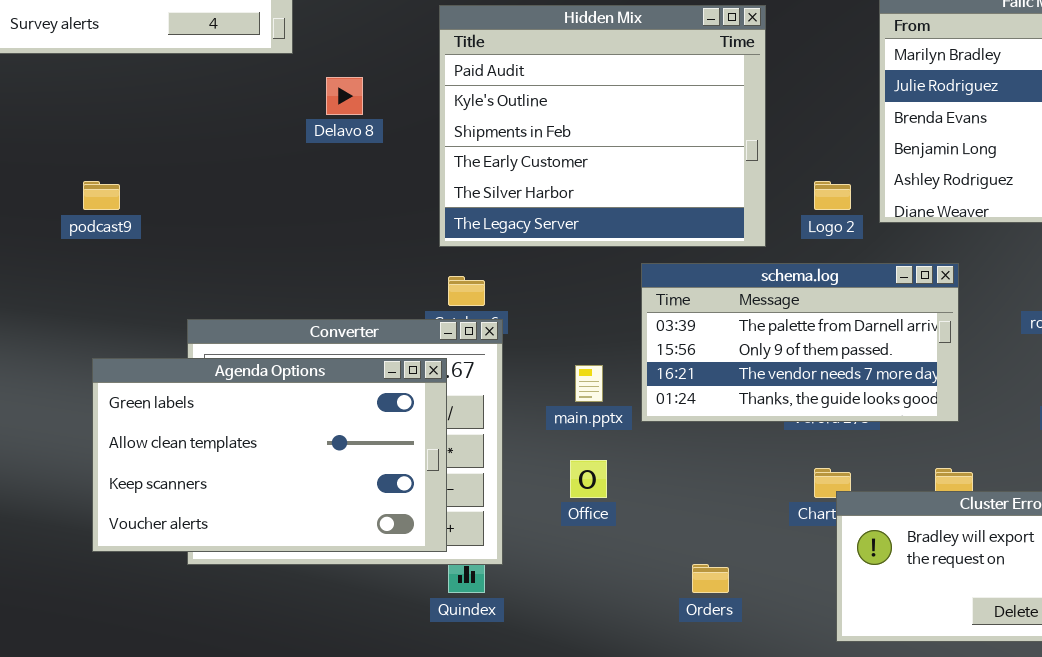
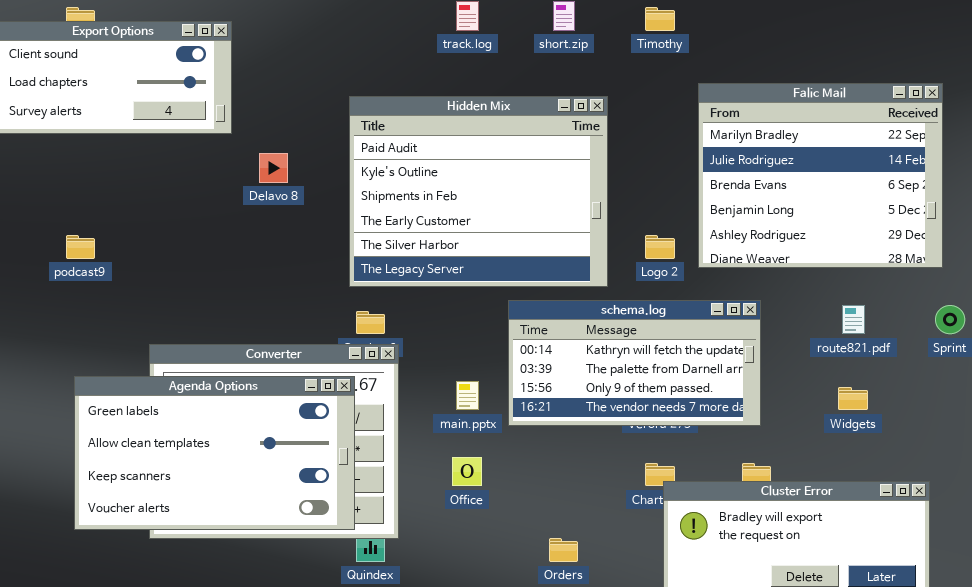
schema.log: [641,263,959,422] -> [508,300,761,426], scrolled up 1 row

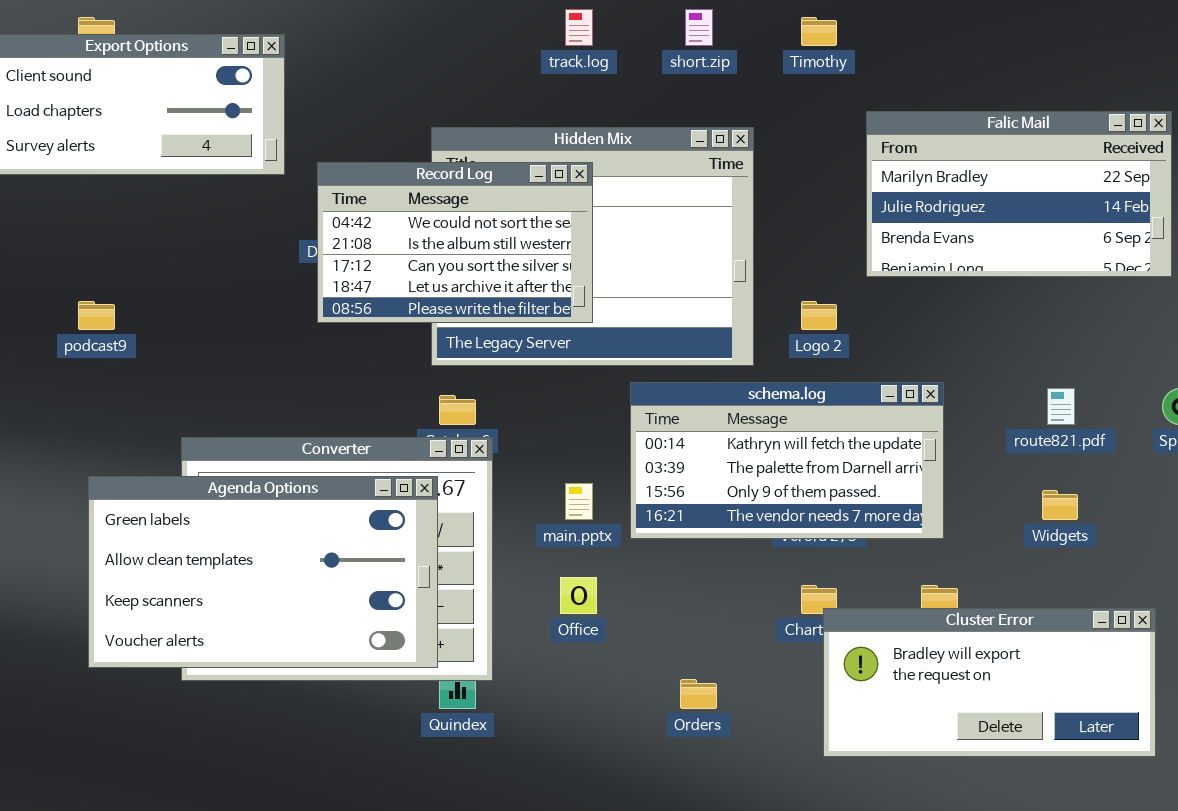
Falic Mail: [698,83,943,268] -> [866,111,1172,277], resized
Record Log: none -> [317,162,593,323], opened

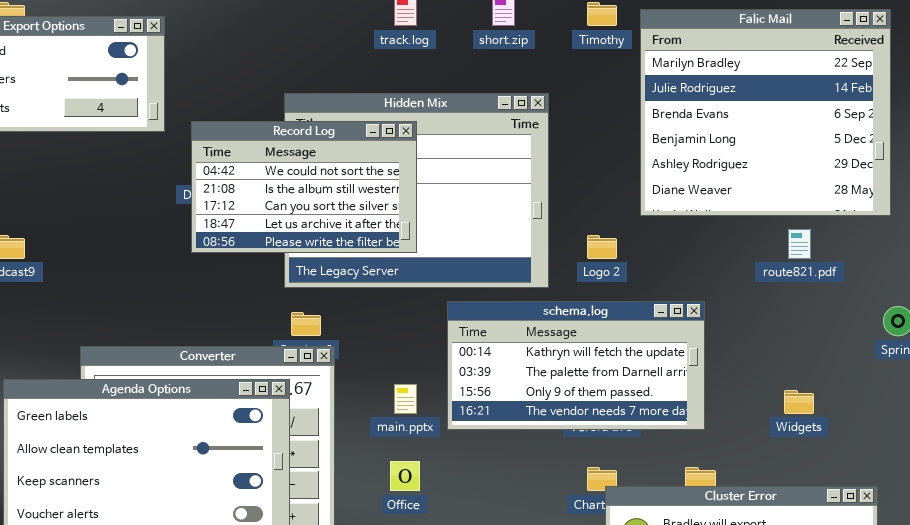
Falic Mail: [866,111,1172,277] -> [640,9,891,216], resized
route821.pdf: [1047,388,1075,425] -> [788,229,811,259], moved

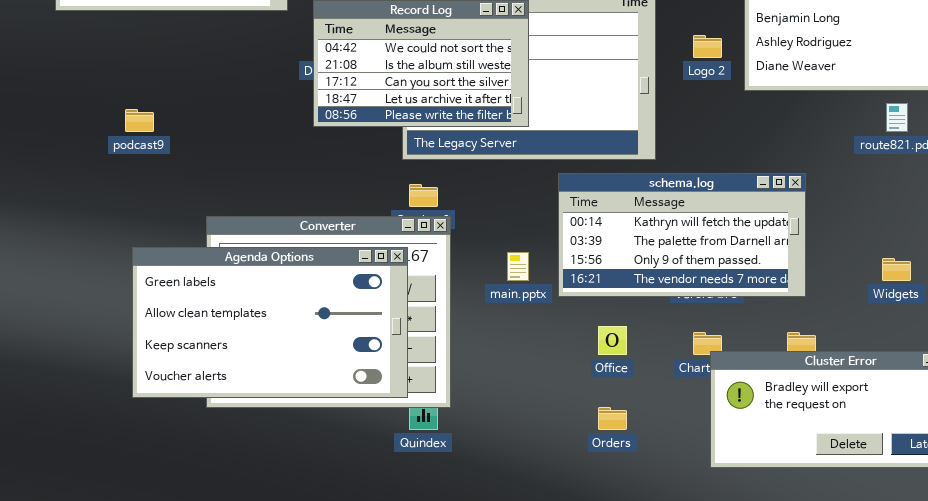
Logo 2: [587,235,617,259] -> [693,35,722,58], moved
Office: [390,461,420,491] -> [598,326,627,355], moved

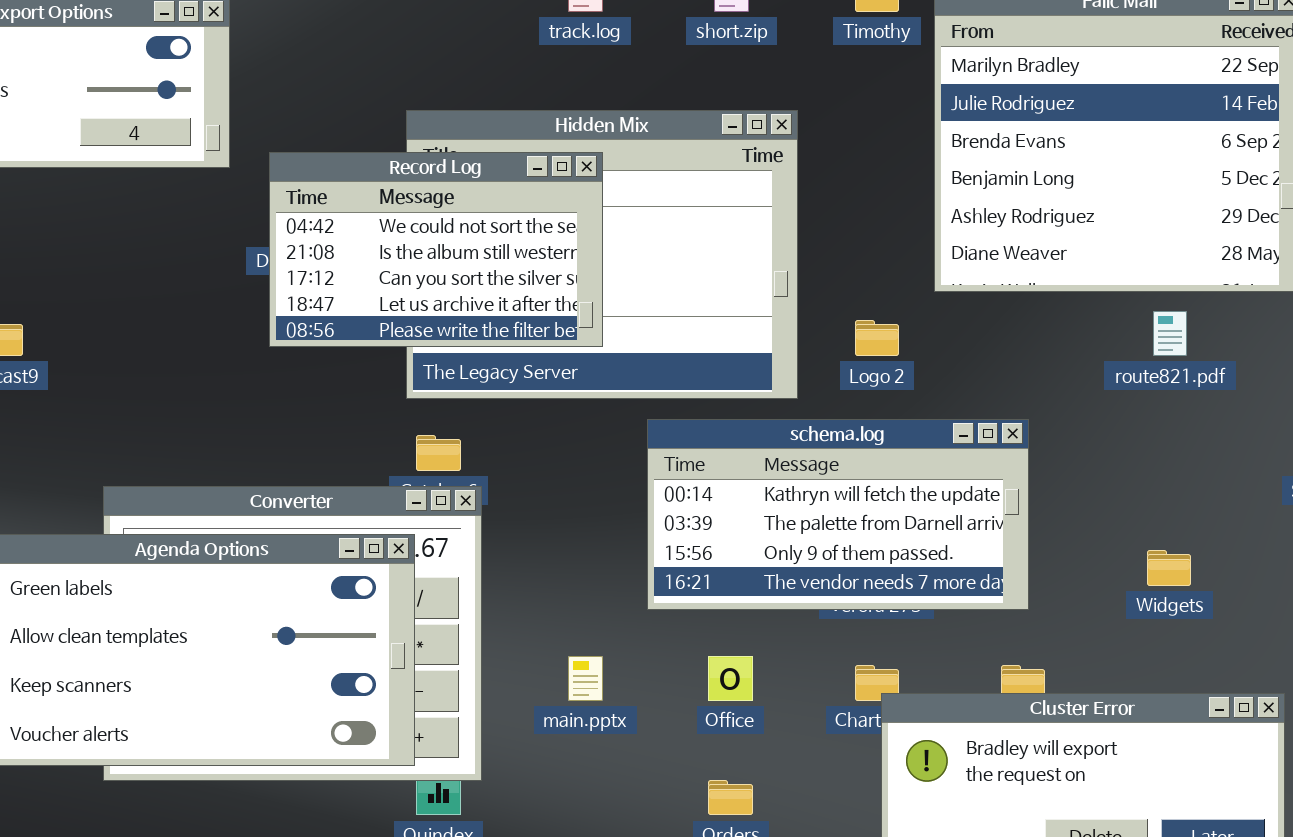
Logo 2: [693,35,722,58] -> [855,320,899,356], moved
main.pptx: [507,252,529,281] -> [568,656,603,701], moved

